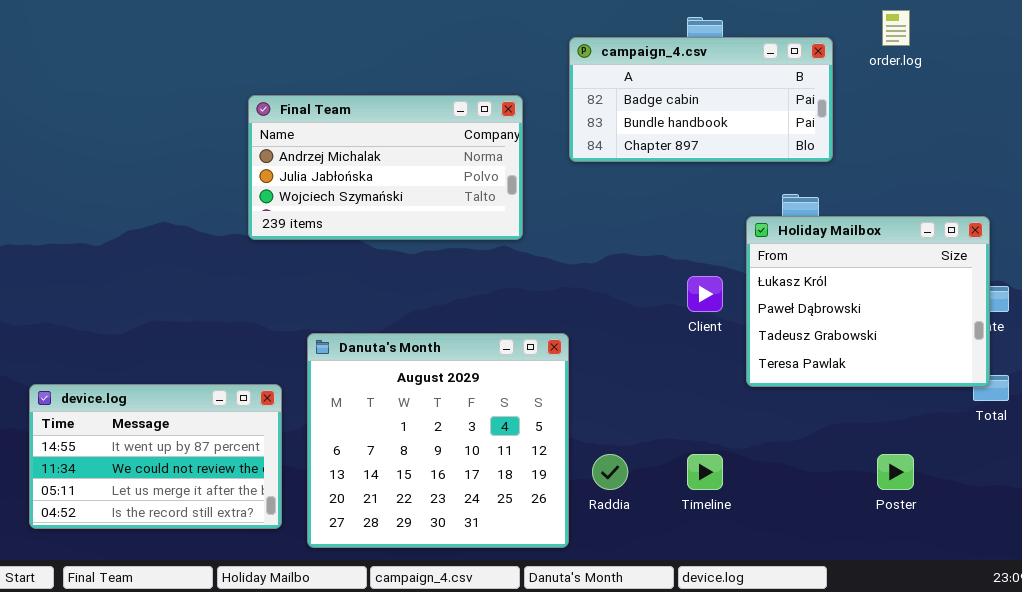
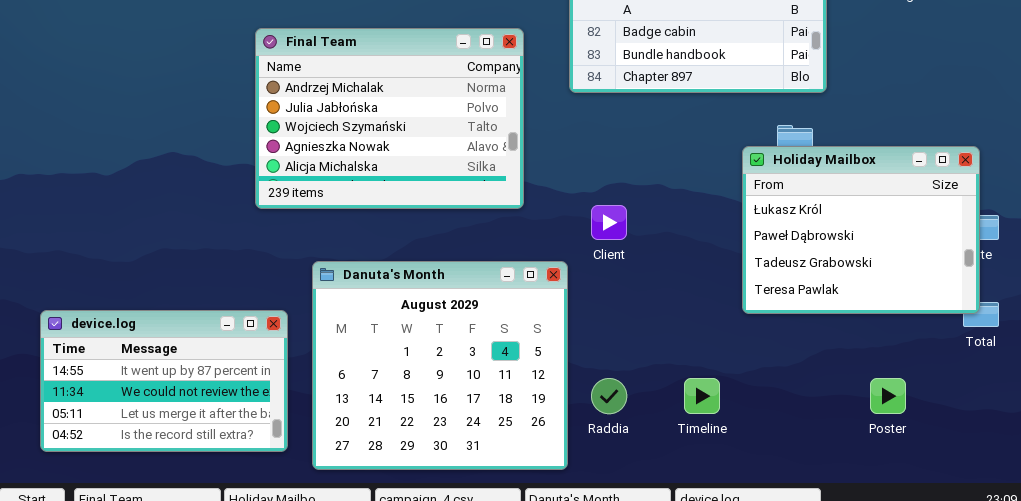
Final Team: [248,95,523,240] -> [255,28,524,209], resized
Client: [687,276,723,312] -> [591,205,627,240], moved

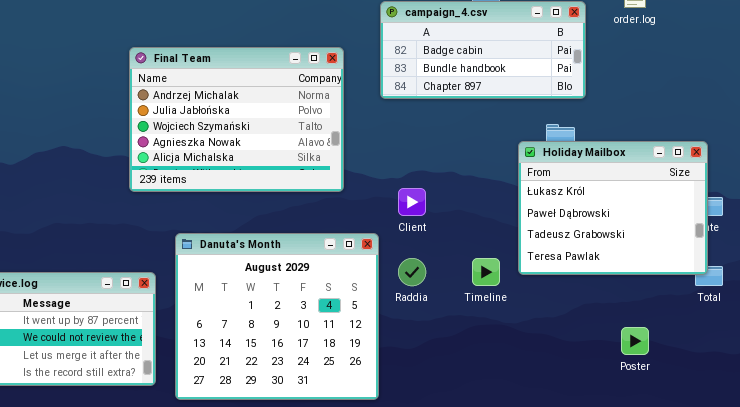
Raddia: [591,378,627,414] -> [398,258,426,286], moved
Timeline: [684,378,720,414] -> [472,258,500,286], moved

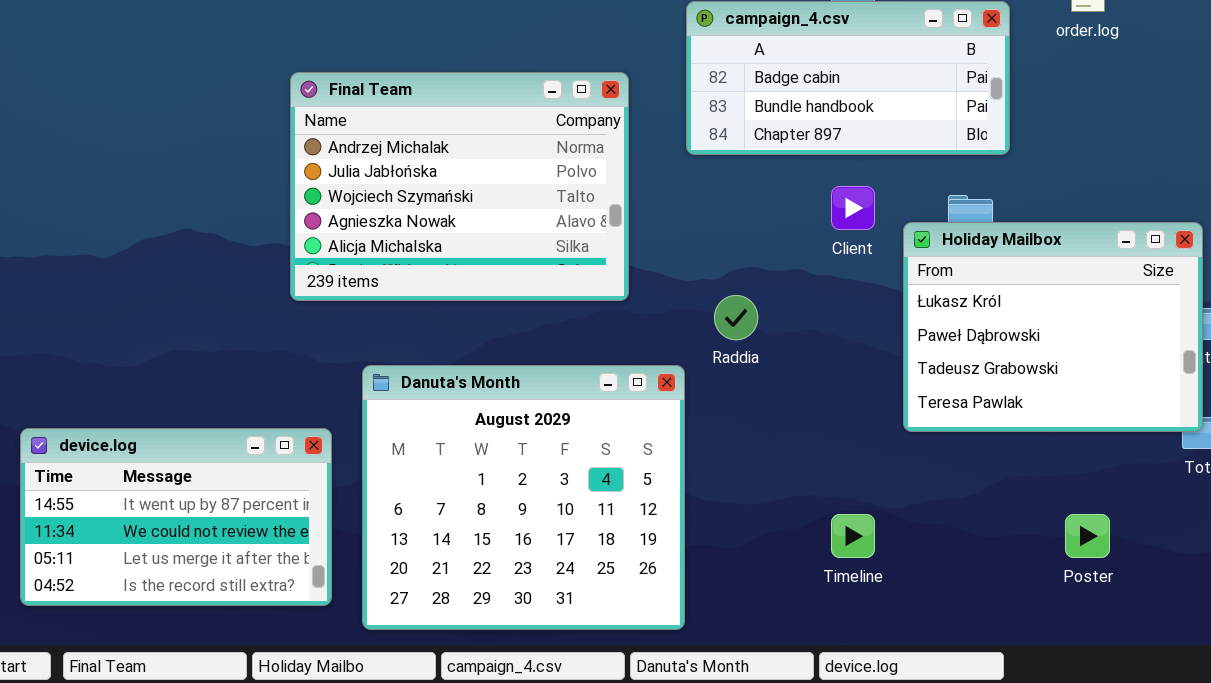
Client: [398,188,426,216] -> [831,186,875,230], moved
Raddia: [398,258,426,286] -> [714,295,758,340], moved
Timeline: [472,258,500,286] -> [831,514,875,558], moved

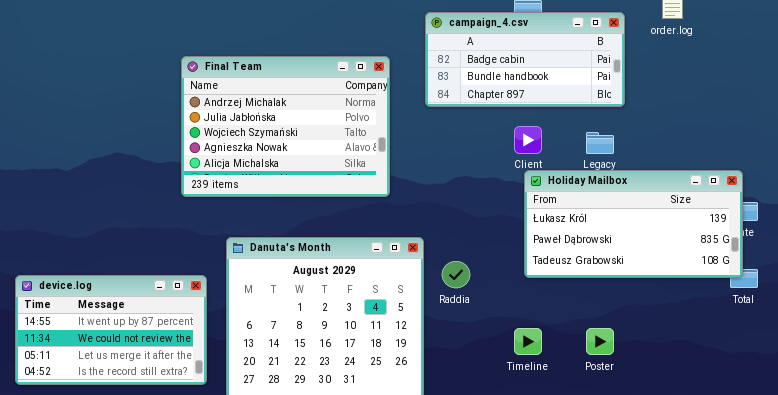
Holiday Mailbox: [903,222,1203,432] -> [524,170,743,278], resized
Raddia: [714,295,758,340] -> [442,261,470,288], moved
Poster: [1065,514,1110,558] -> [586,328,614,355], moved

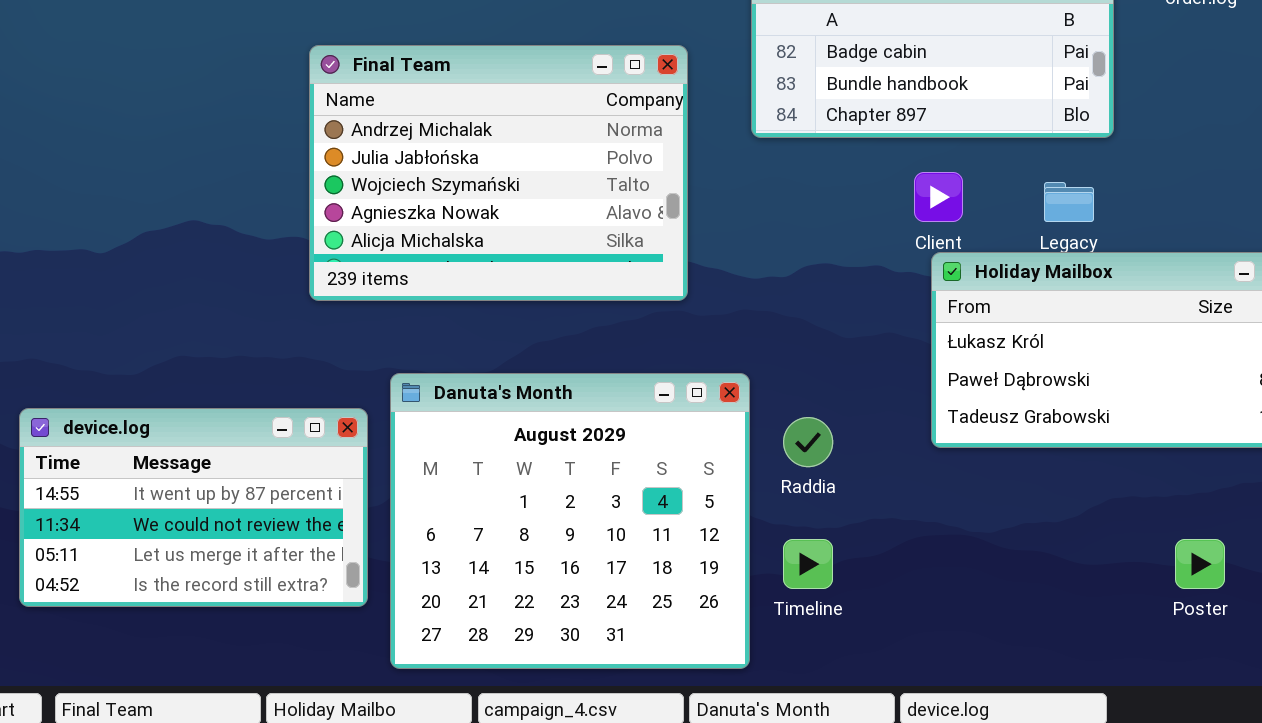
device.log: [15,275,207,385] -> [19,408,368,607], moved
Timeline: [514,328,542,355] -> [783,539,833,589], moved
Poster: [586,328,614,355] -> [1175,539,1225,589], moved

